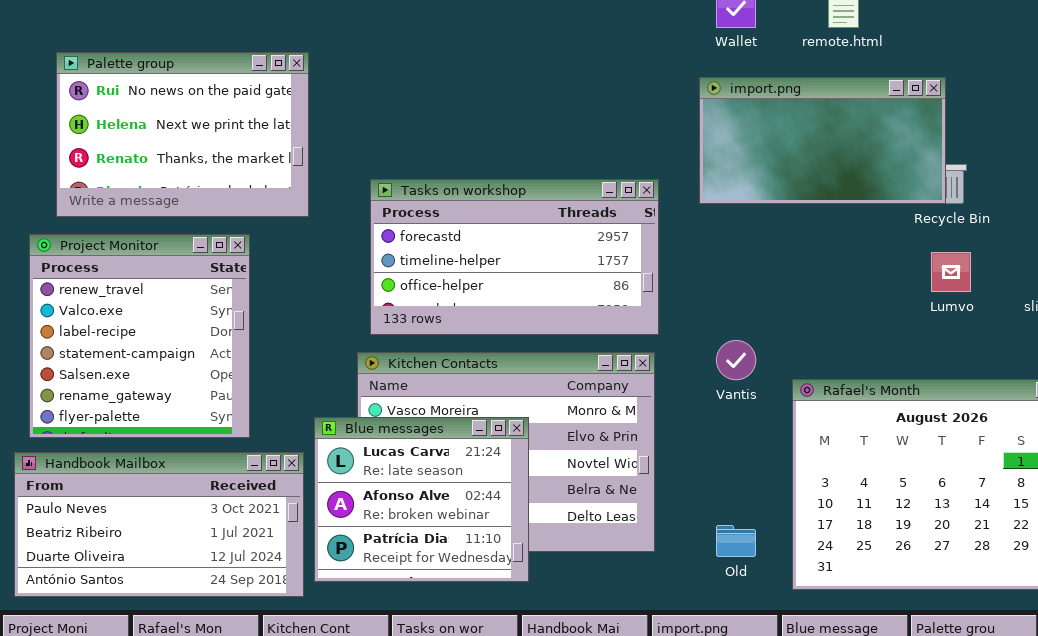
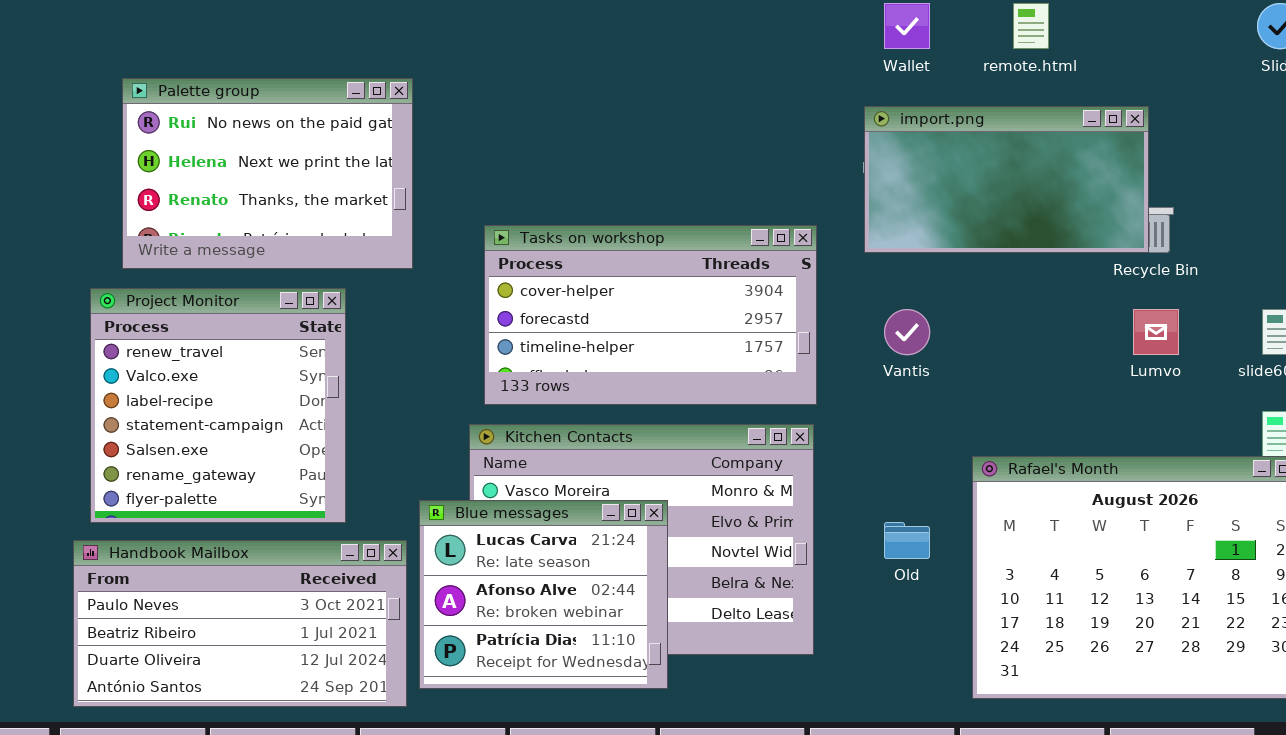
Tasks on workshop: [370,179,659,335] -> [484,225,817,405], scrolled up 1 row
Vantis: [716,340,756,380] -> [884,309,930,355], moved
Old: [716,525,756,557] -> [884,522,930,559], moved

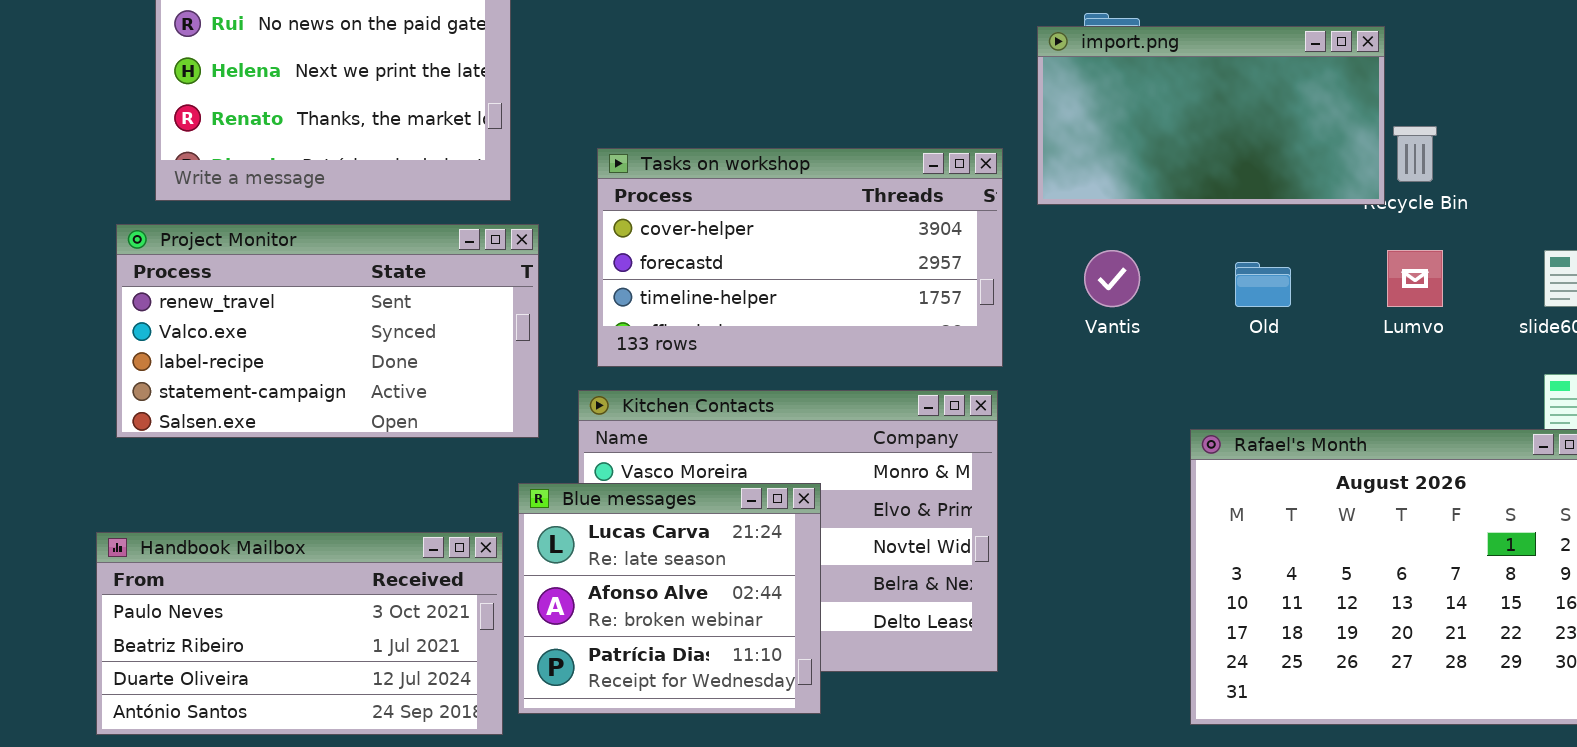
import.png: [864,106,1149,253] -> [1037,26,1385,205], moved
Project Monitor: [90,288,346,523] -> [116,224,539,438], resized
Old: [884,522,930,559] -> [1235,262,1291,307], moved

